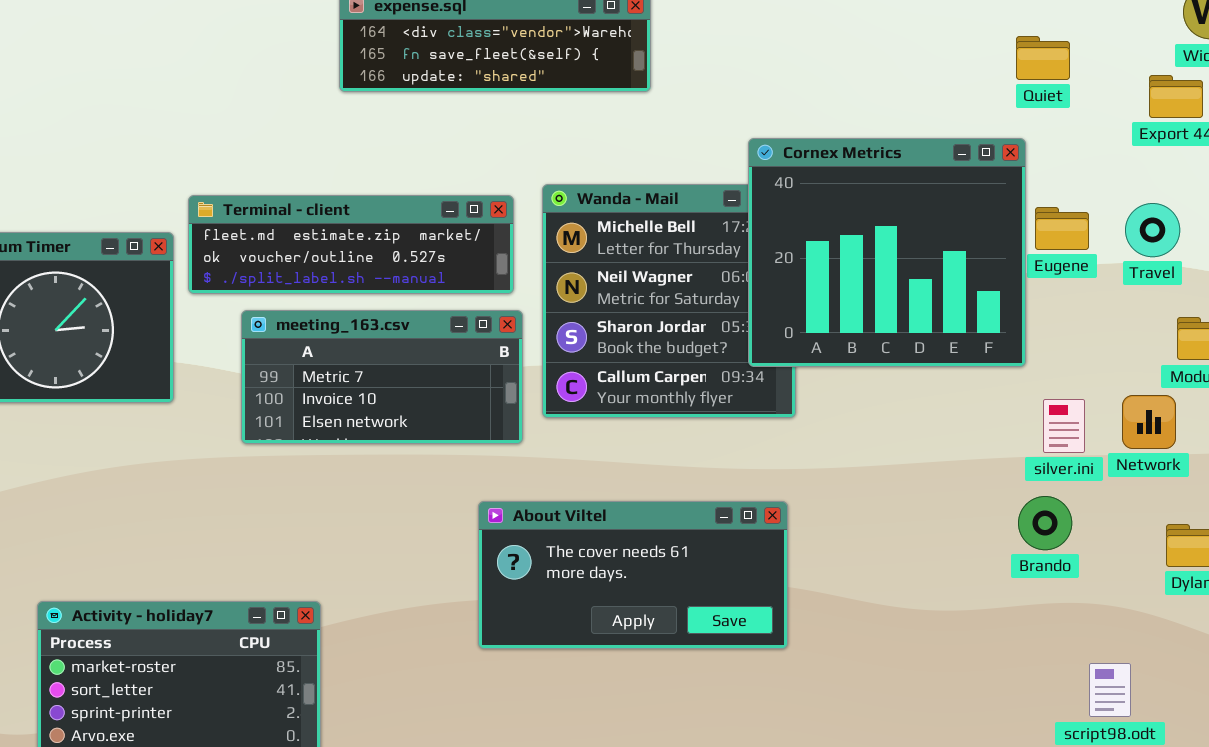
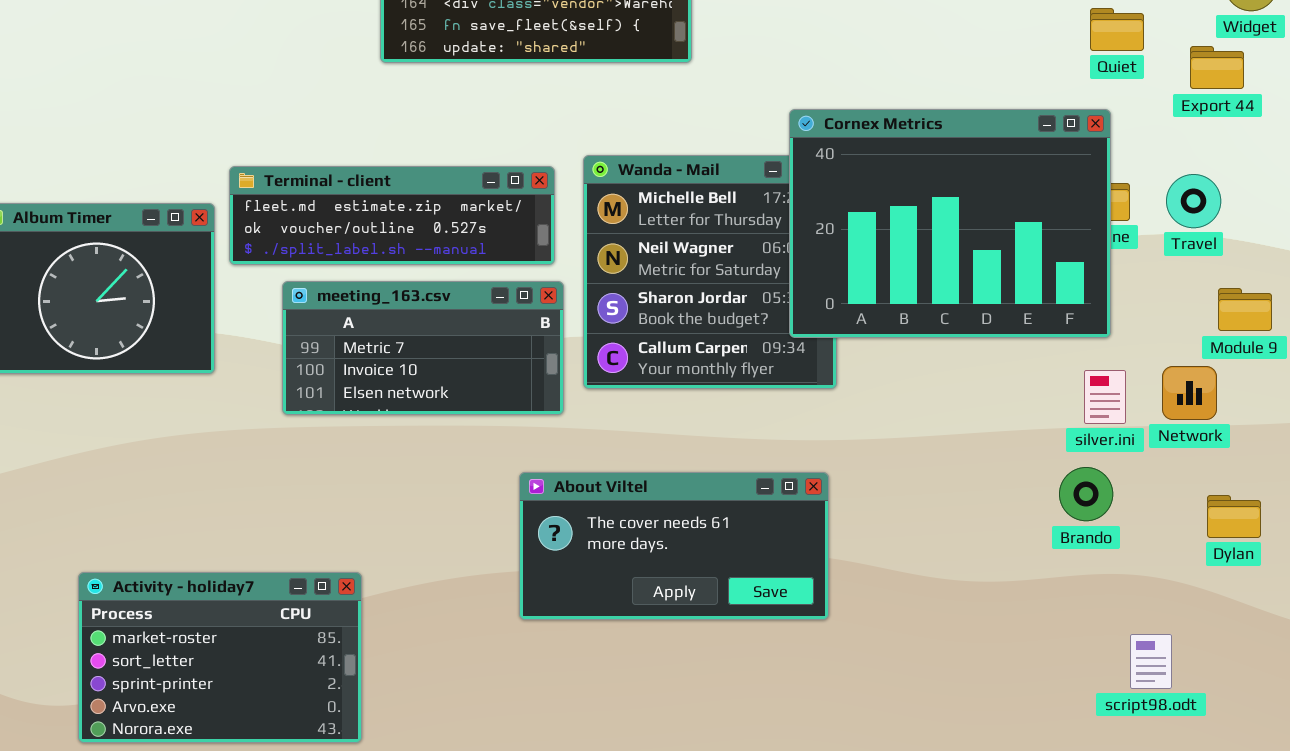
Quiet: [1016,36,1070,80] -> [1090,8,1144,51], moved
Cornex Metrics: [748,138,1026,367] -> [789,109,1111,338], resized

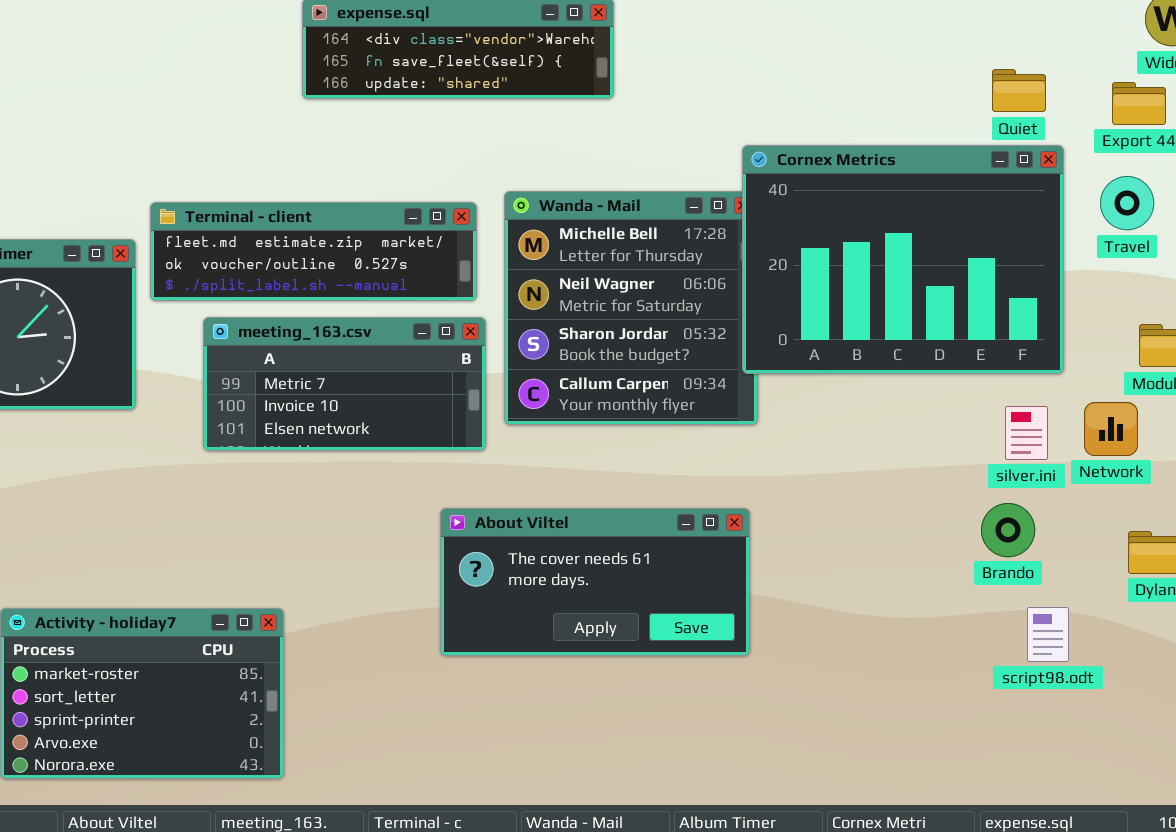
Quiet: [1090,8,1144,51] -> [992,69,1046,112], moved
Cornex Metrics: [789,109,1111,338] -> [742,145,1064,374], moved
Travel: [1166,174,1221,228] -> [1100,176,1154,230], moved
script98.odt: [1130,634,1172,689] -> [1027,607,1069,662], moved

